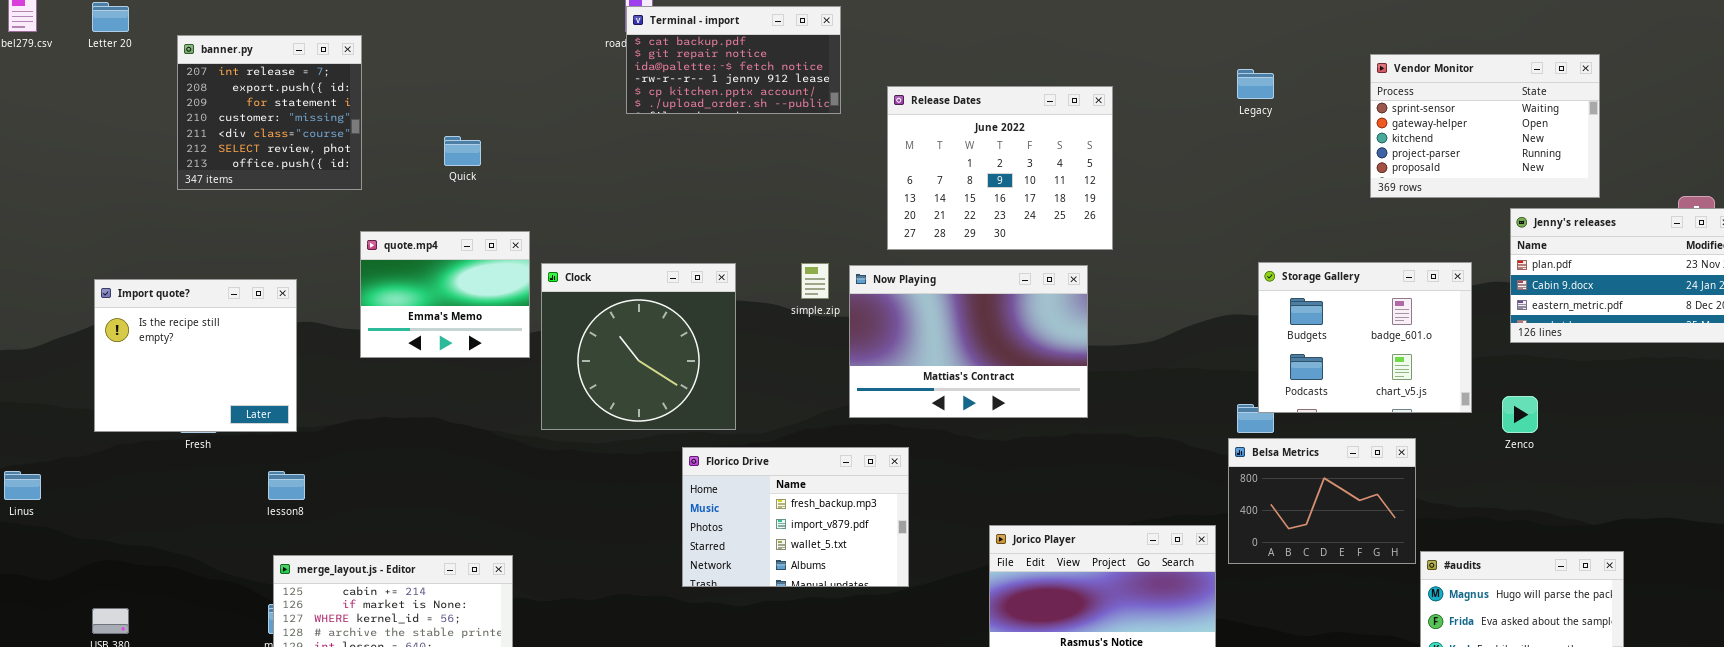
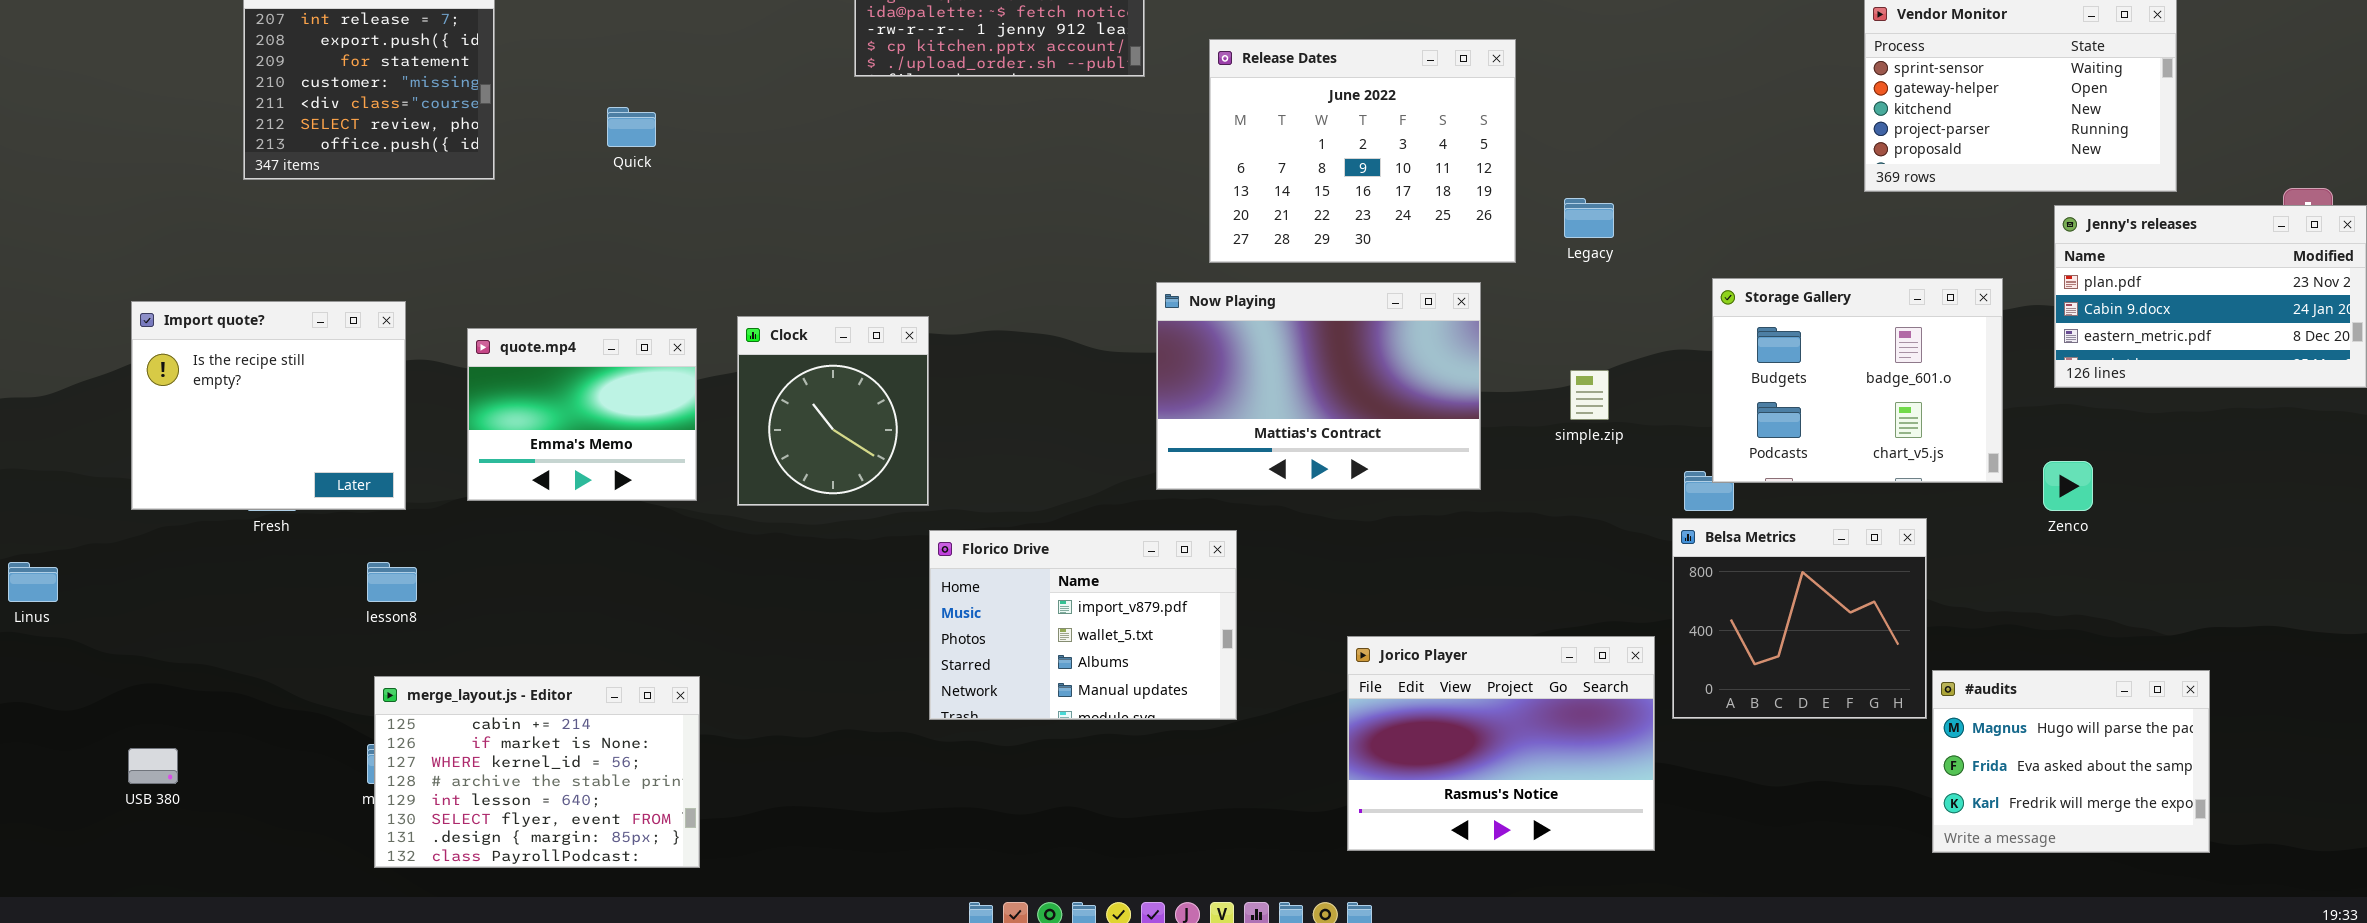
Legacy: [1237,69,1274,99] -> [1564,198,1614,238], moved
quote.mp4: [360,231,530,358] -> [467,328,697,501], moved
simple.zip: [801,263,829,299] -> [1570,370,1609,420], moved
Clock: [541,263,736,430] -> [737,316,929,506], resized
Belsa Metrics: [1228,438,1416,564] -> [1672,518,1927,719], resized
Florico Drive: [682,447,909,587] -> [929,530,1237,720], scrolled down 1 row

